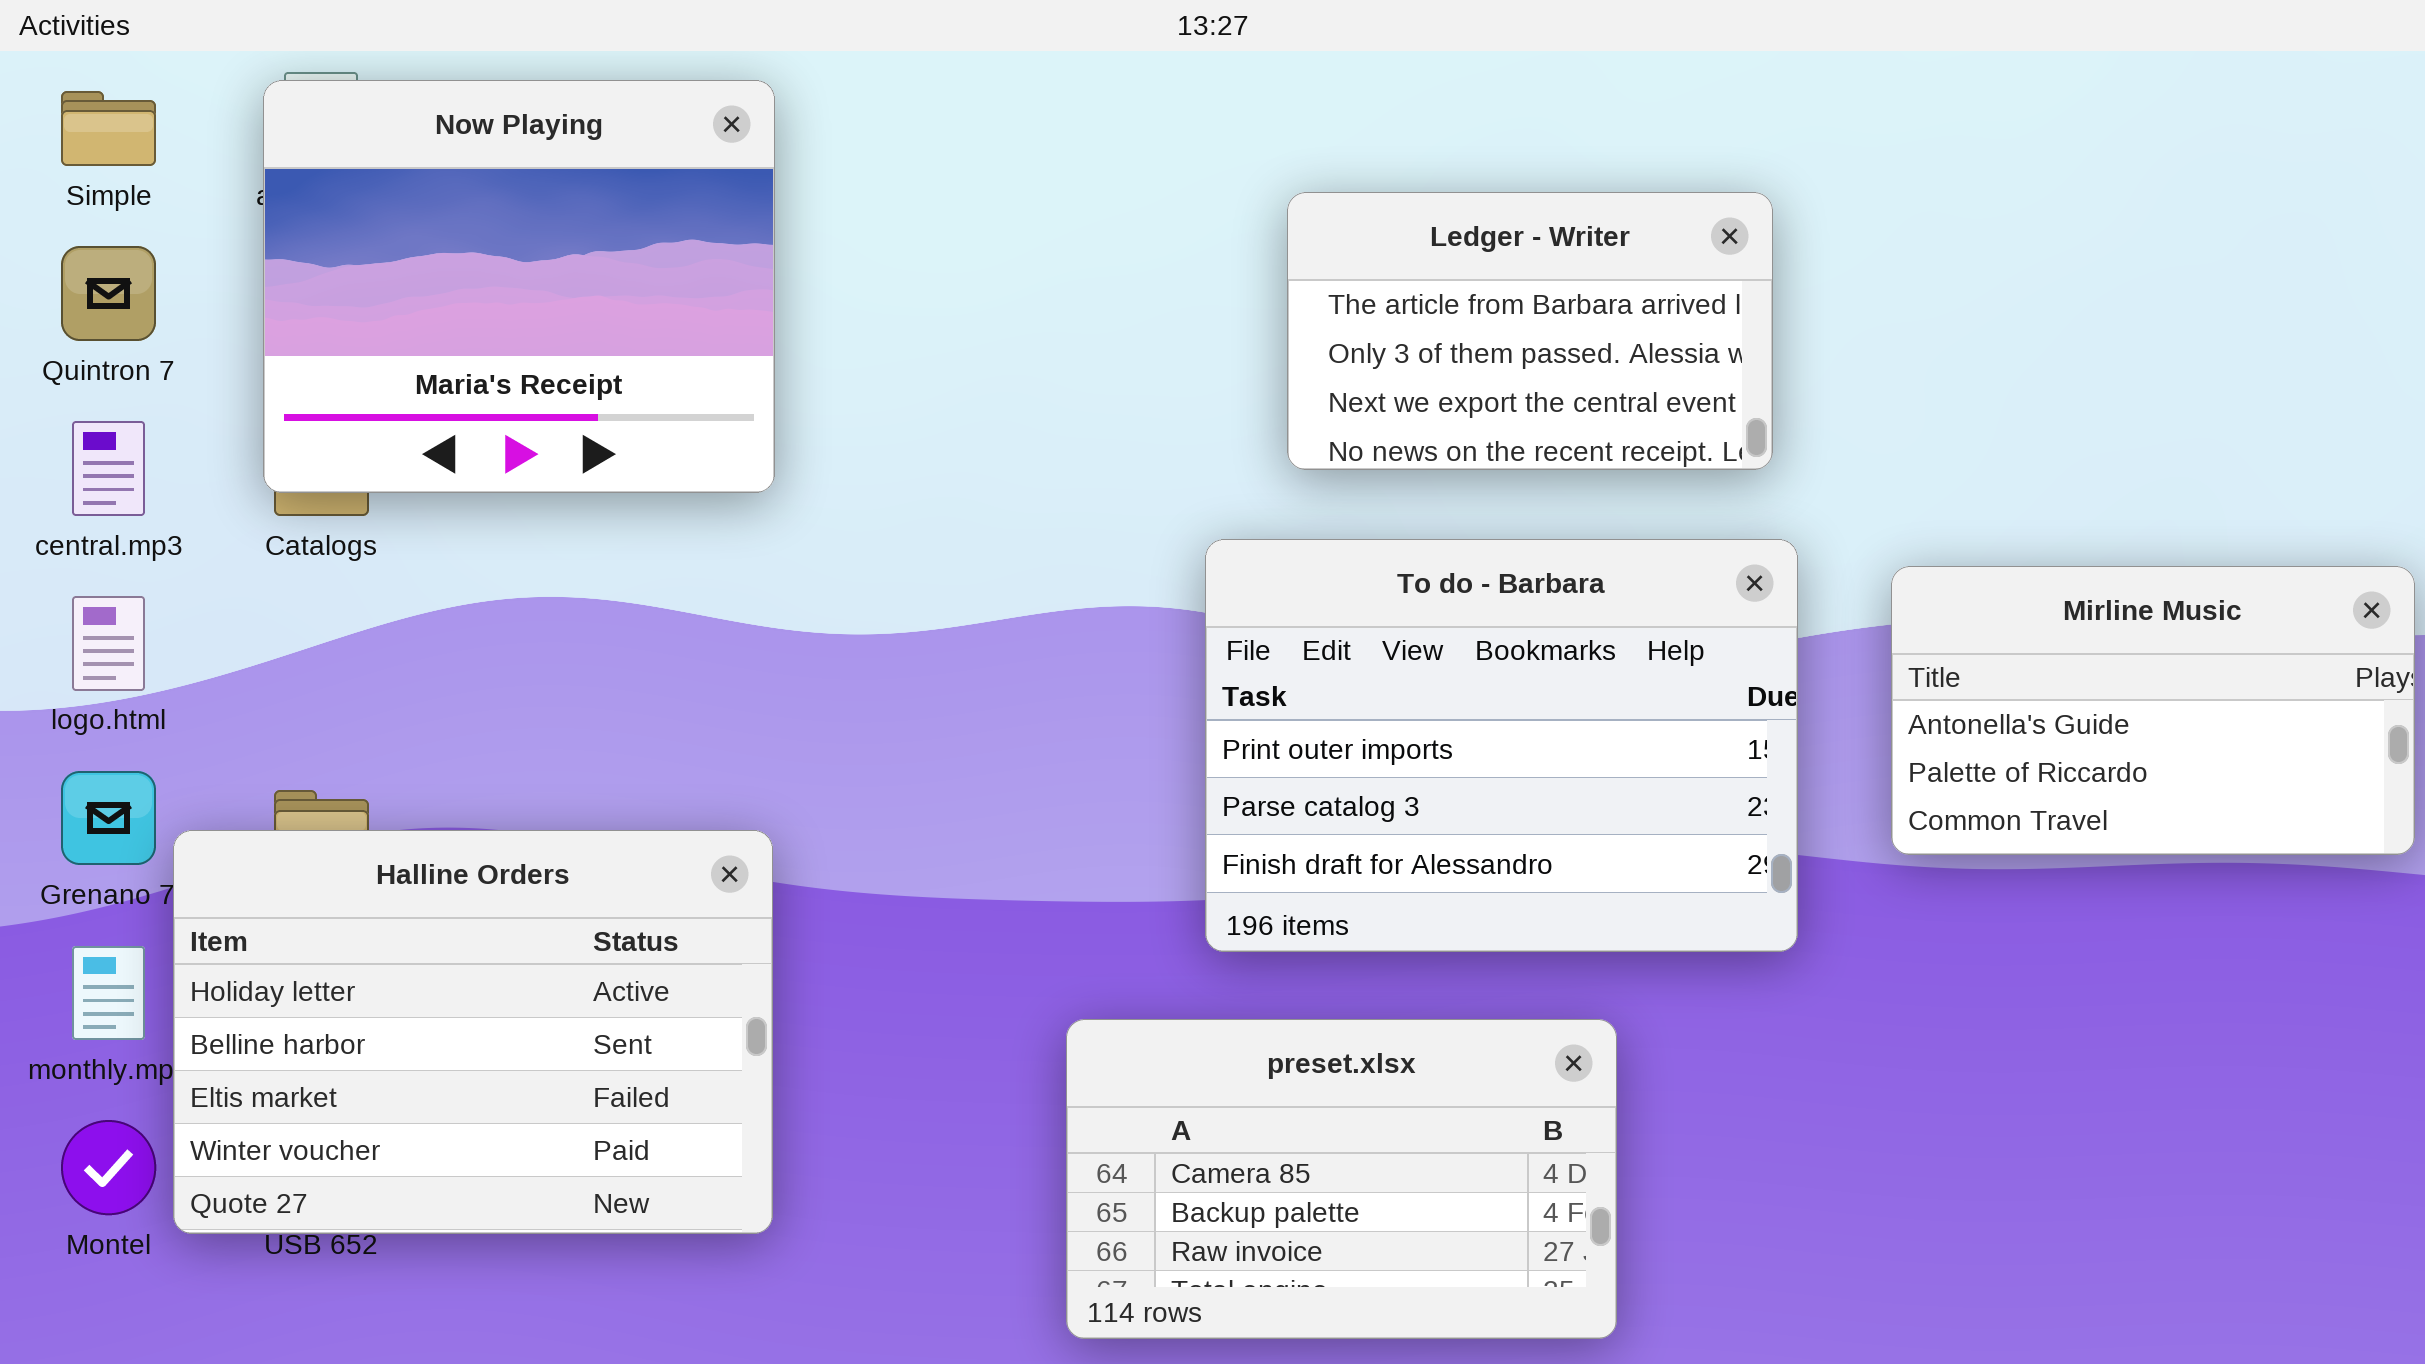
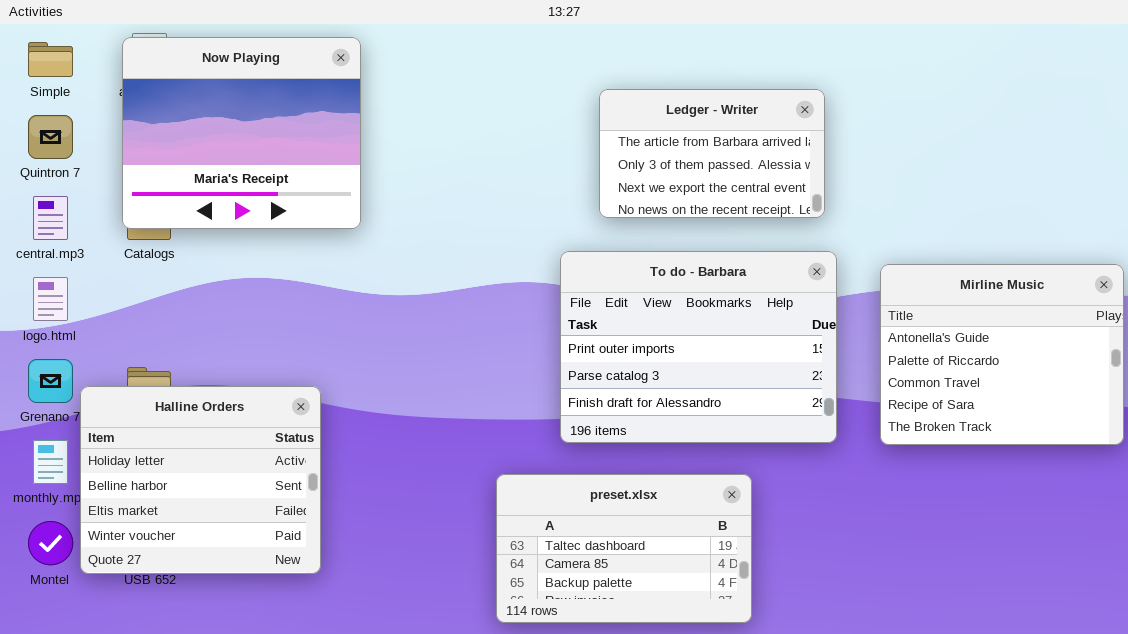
Mirline Music: [1891,566,2415,855] -> [880,264,1124,445], resized
Halline Orders: [173,830,773,1234] -> [80,386,321,574], resized
preset.xlsx: [1066,1019,1617,1339] -> [496,474,752,623], scrolled up 1 row

